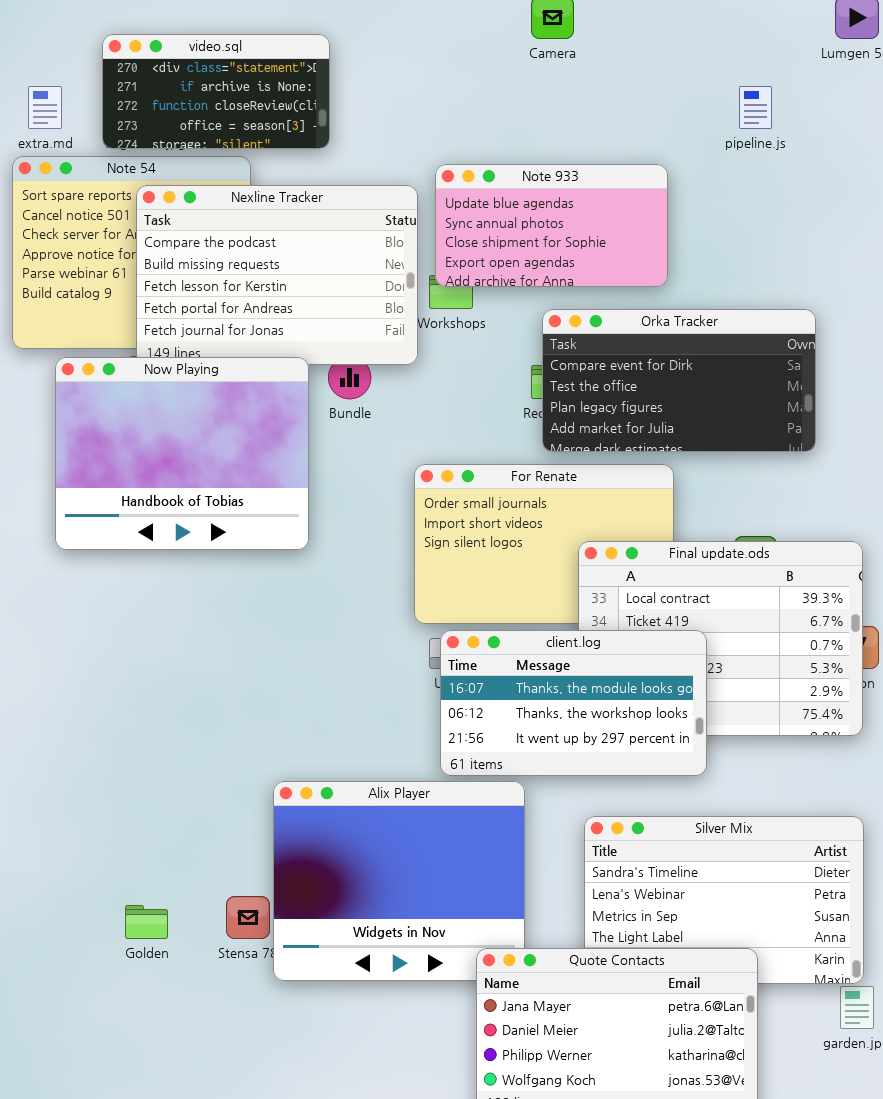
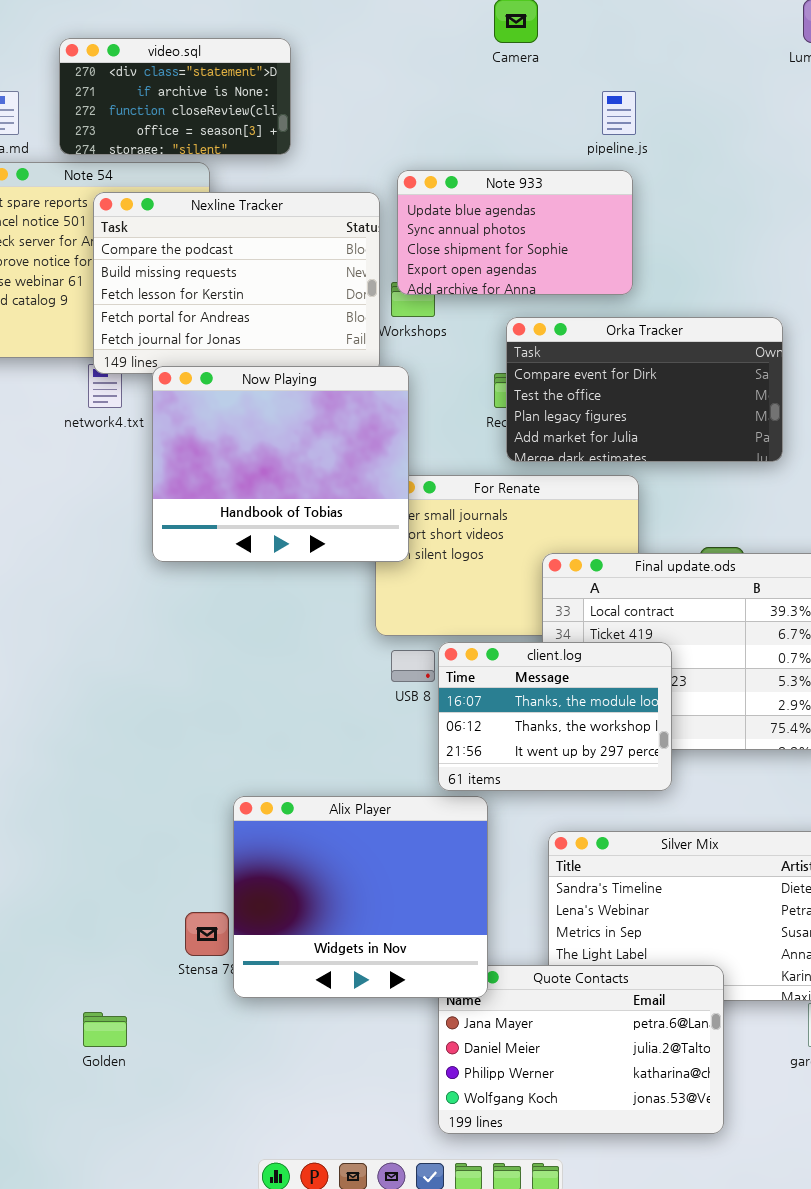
pipeline.js: [739,86,772,129] -> [602,91,636,135], moved
Now Playing: [55,357,309,550] -> [152,366,409,562], moved
client.log: [440,630,707,776] -> [438,642,672,791], resized
Alix Player: [273,781,525,981] -> [233,796,488,998], raised
Golden: [125,905,168,939] -> [83,1012,127,1047], moved

